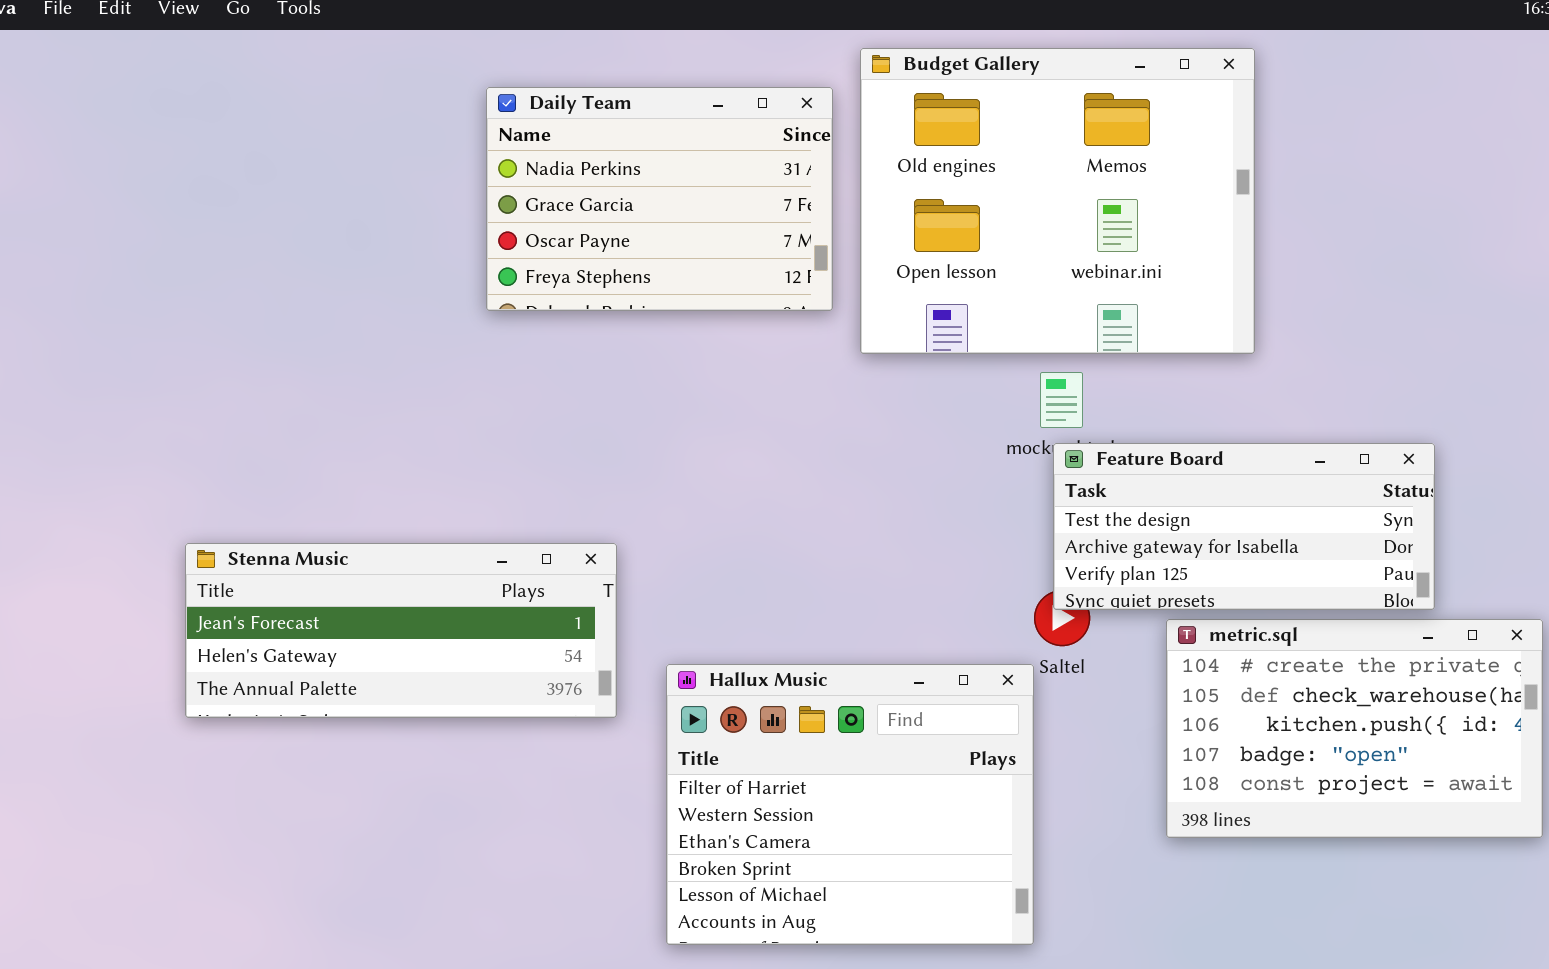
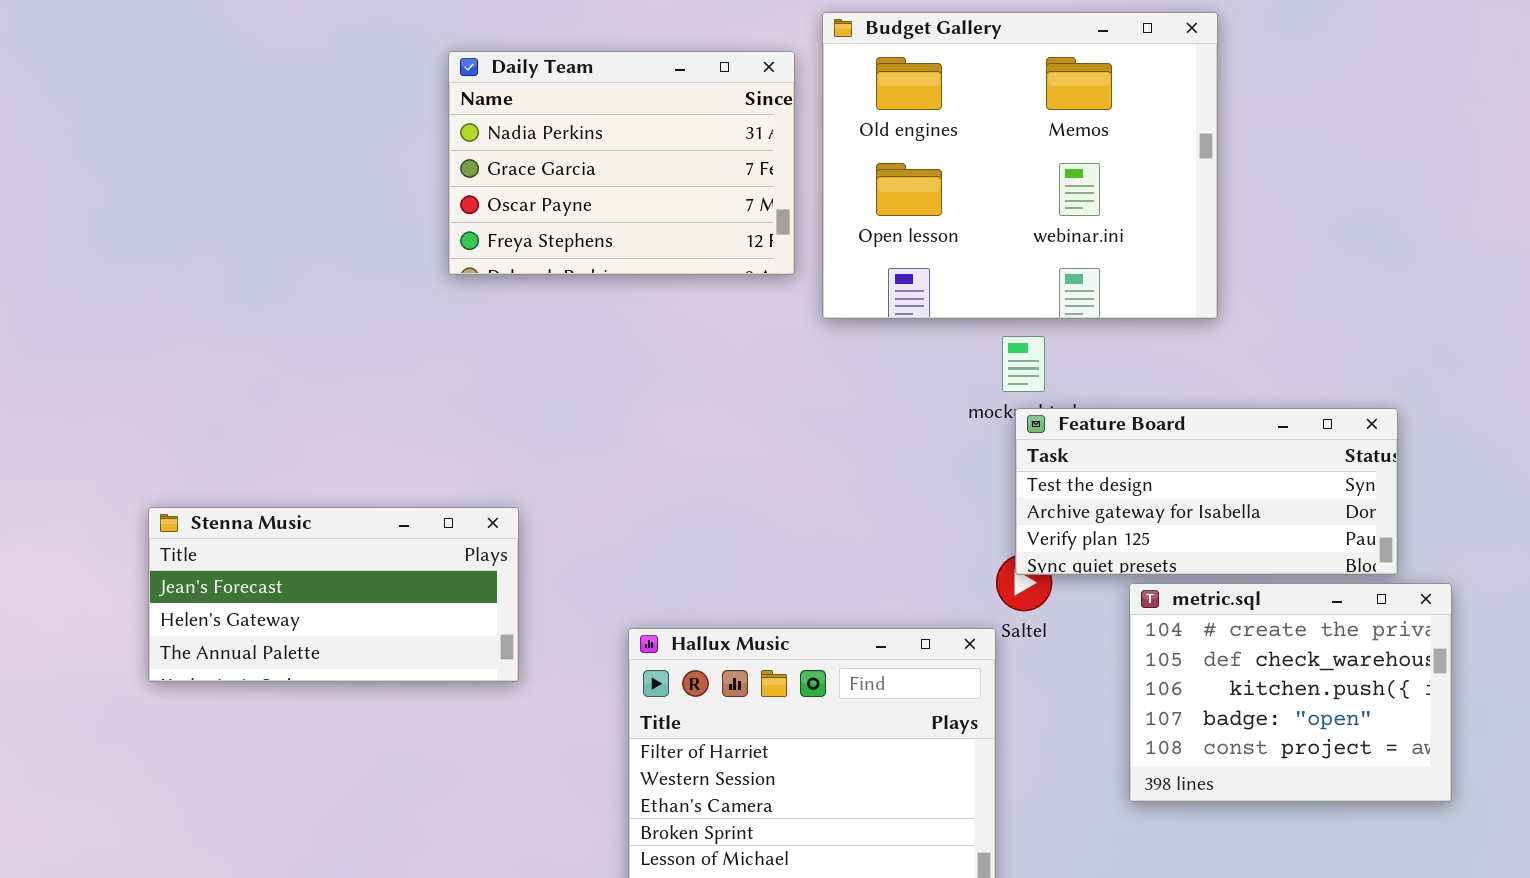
Stenna Music: [185,543,617,718] -> [148,507,519,682], resized
metric.sql: [1166,619,1543,838] -> [1129,583,1452,802], resized

